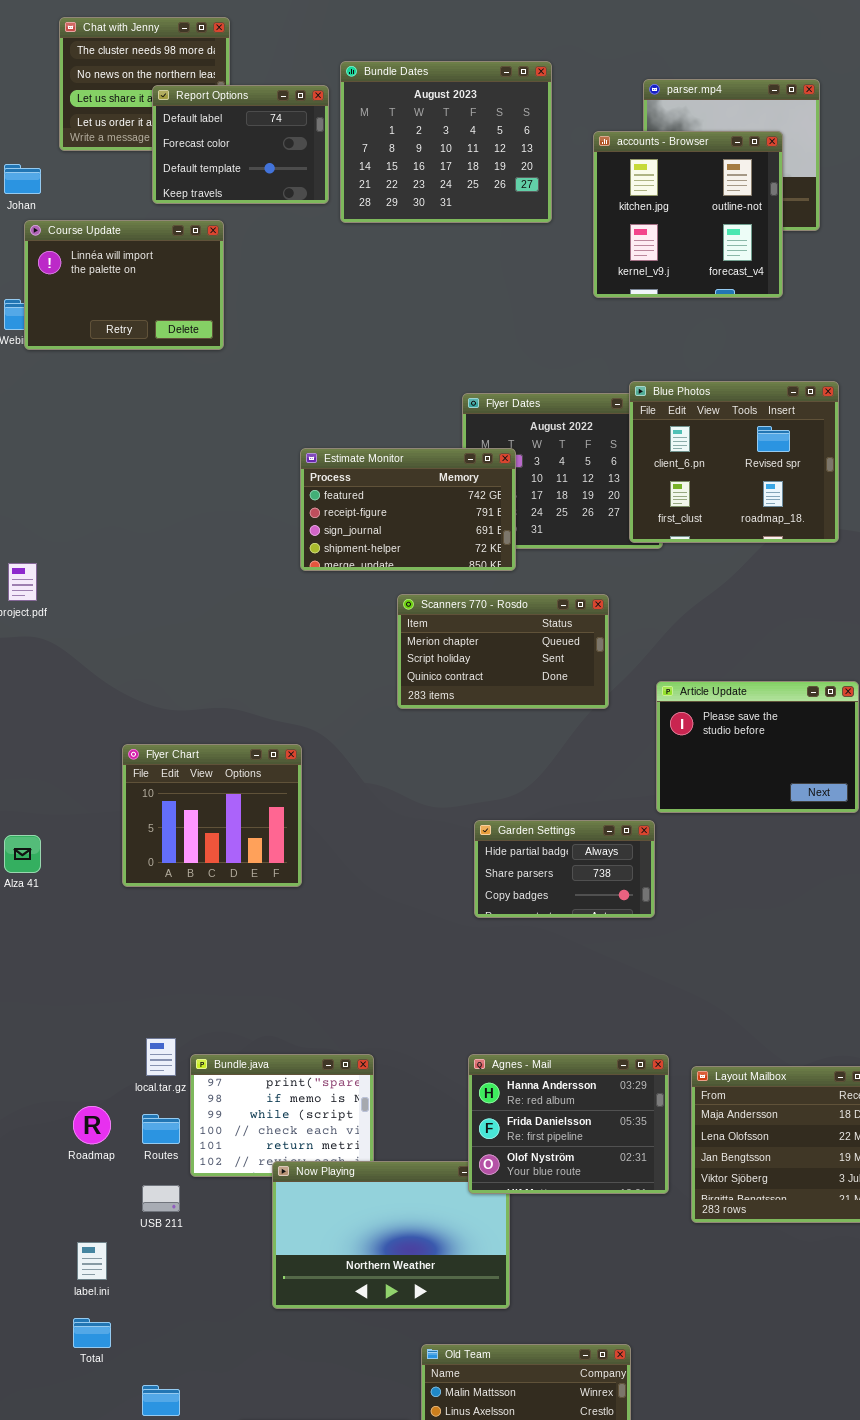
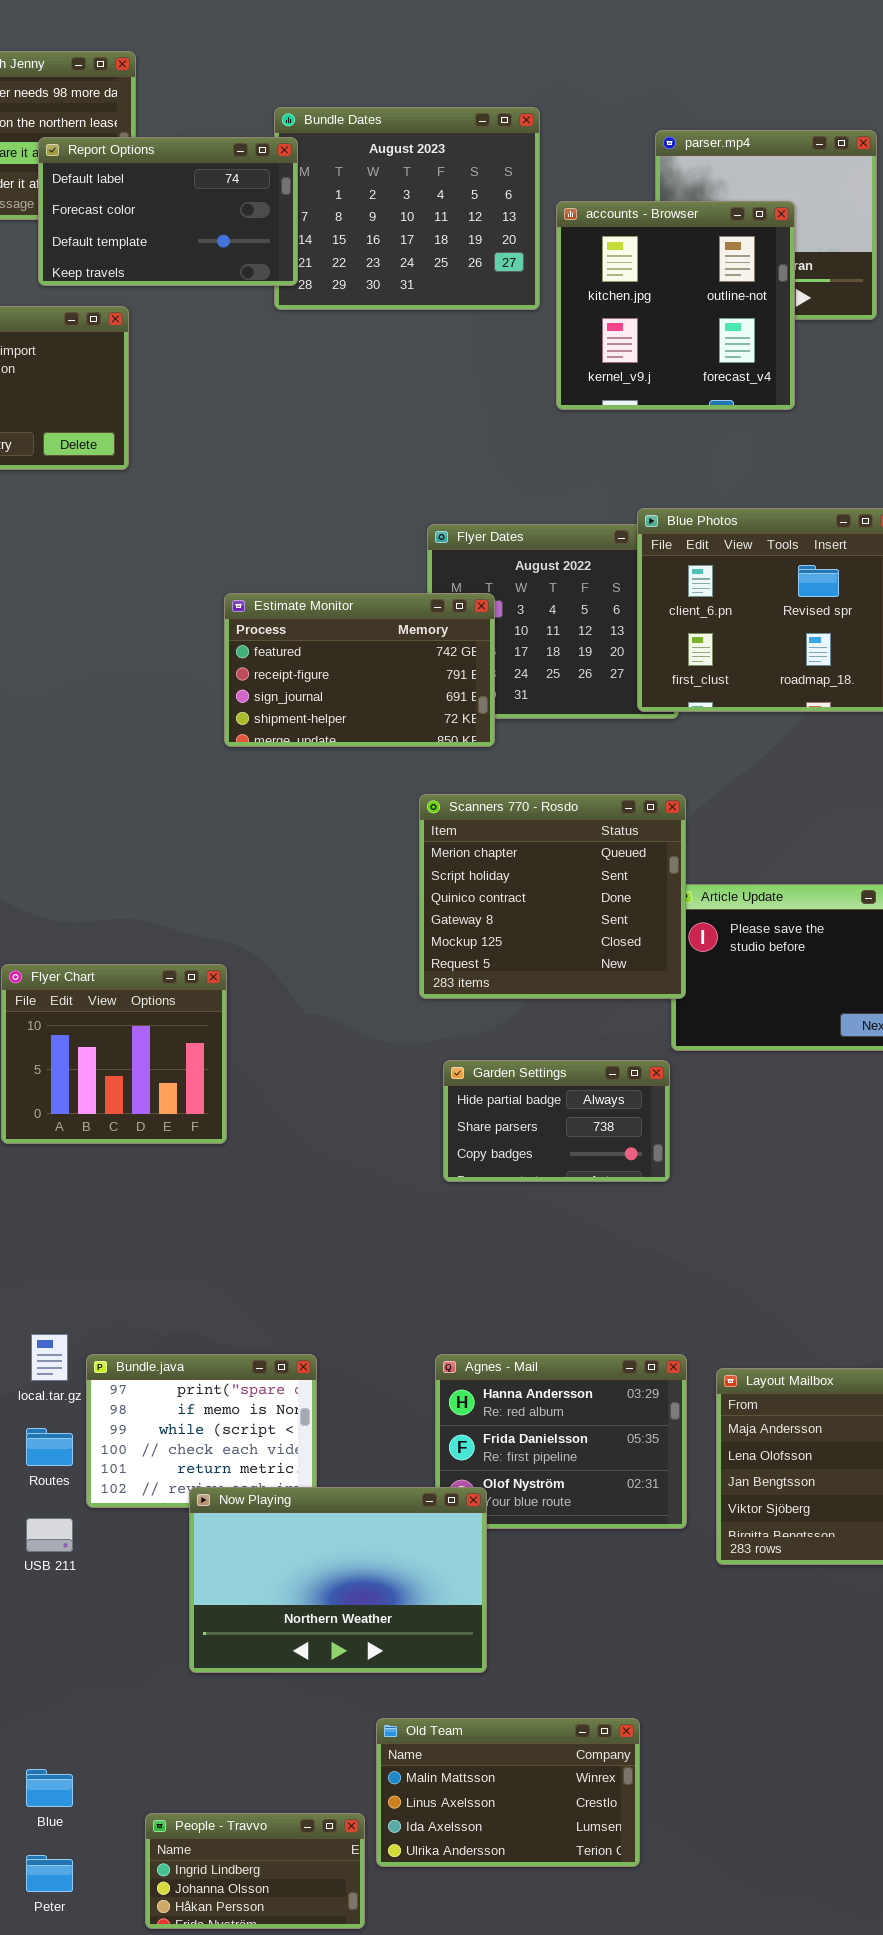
Report Options: [152,85,329,204] -> [38,137,298,286], resized
accounts - Browser: [593,131,783,298] -> [556,201,795,410], moved
Scanners 770 - Rosdo: [397,594,609,709] -> [419,794,686,999], moved, resized
Now Playing: [272,1161,510,1309] -> [189,1487,487,1673], raised

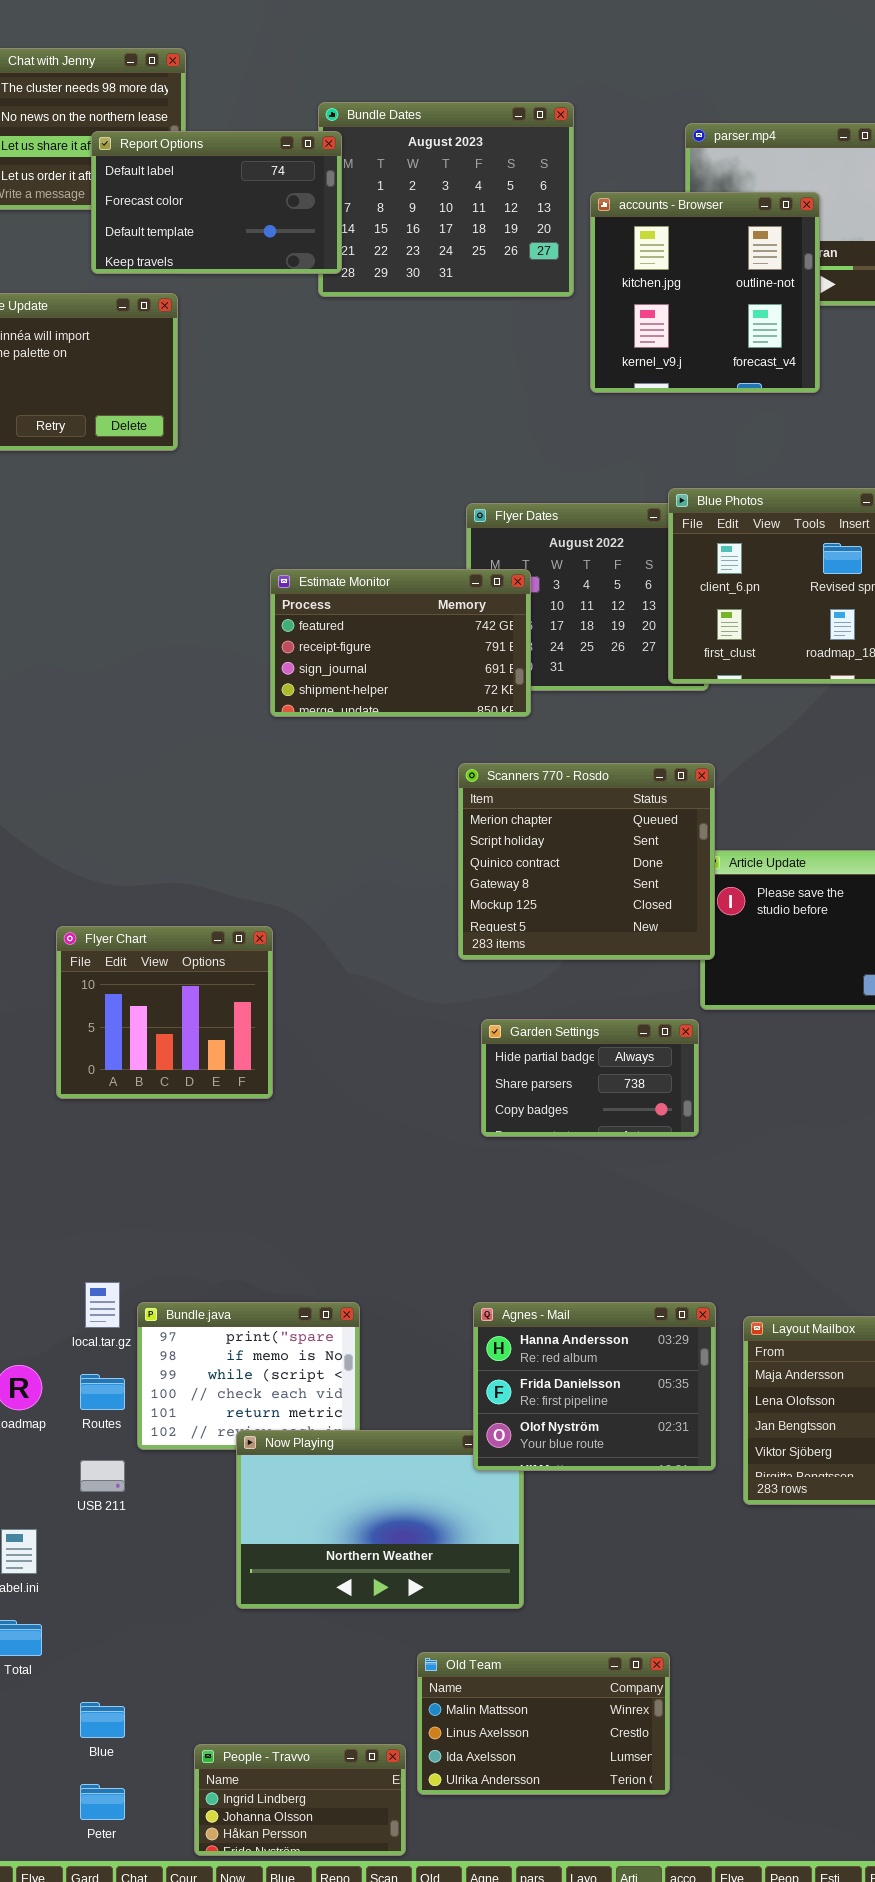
Agnes - Mail: [435,1354,687,1529] -> [473,1302,716,1471], raised

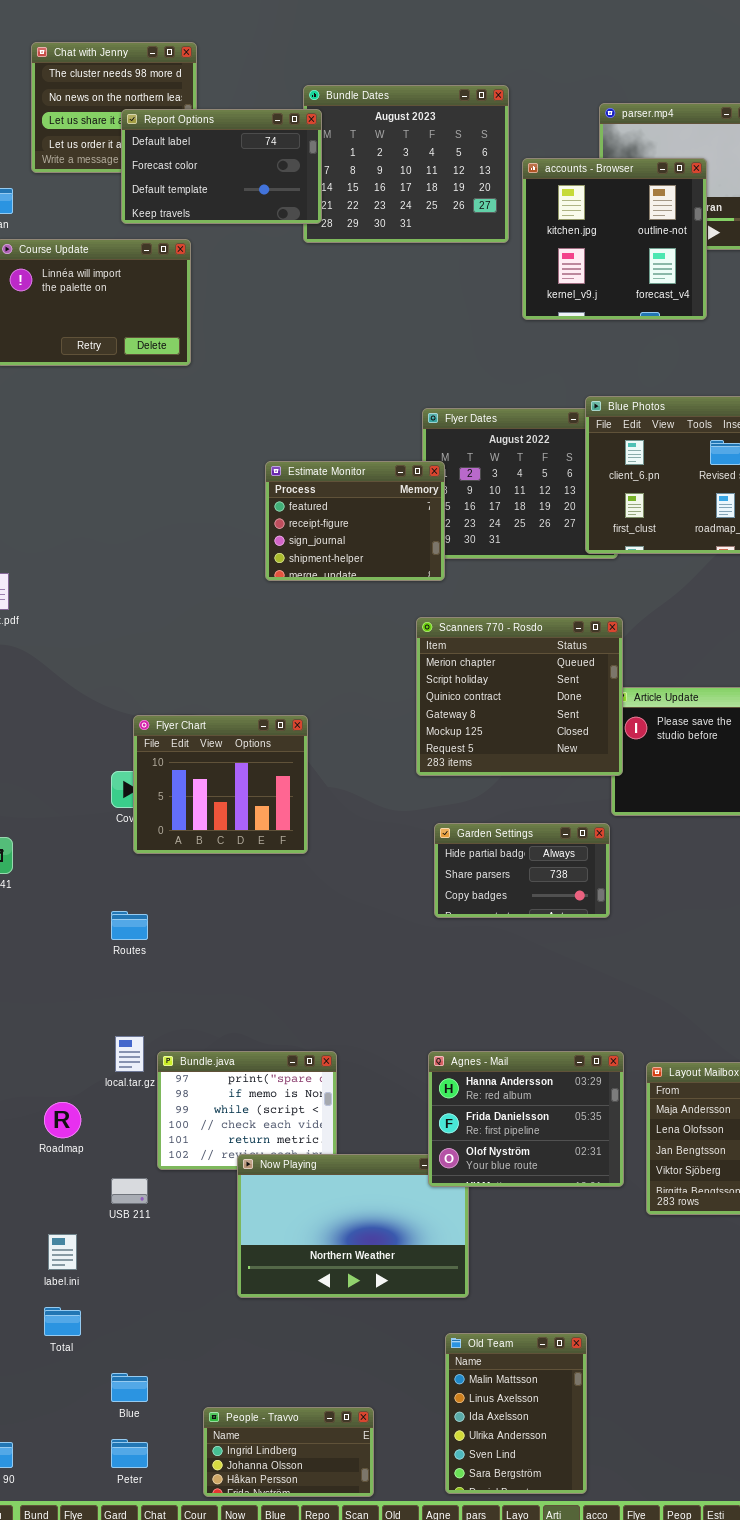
Estimate Monitor: [270,569,531,717] -> [265,461,445,581], resized
Flyer Chart: [56,926,273,1099] -> [133,715,308,854], moved
Routes: [80,1374,125,1410] -> [111,911,148,940], moved
Old Team: [417,1652,670,1795] -> [445,1333,587,1494], resized

